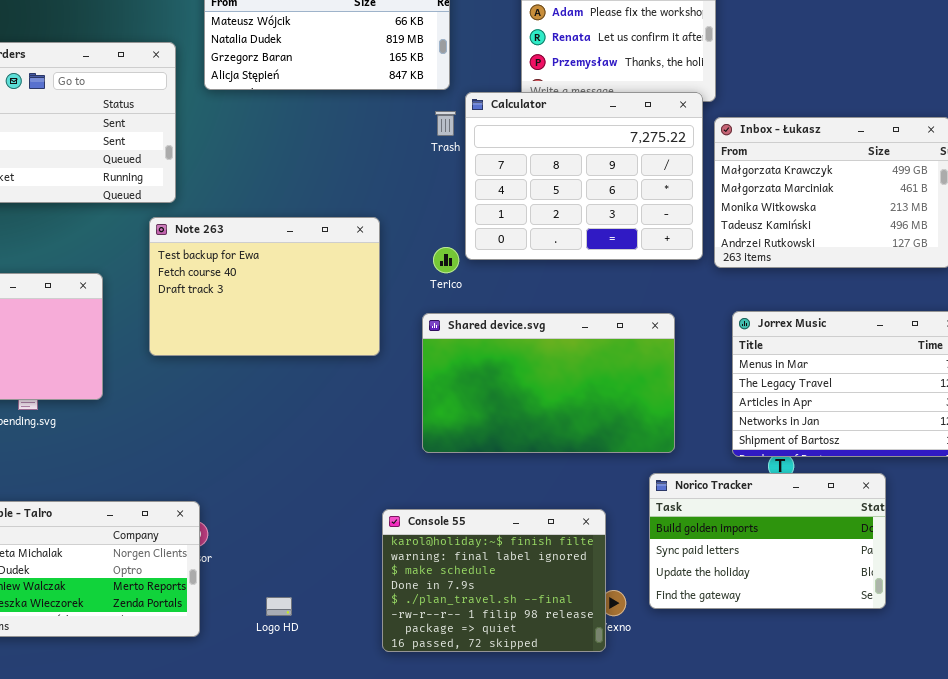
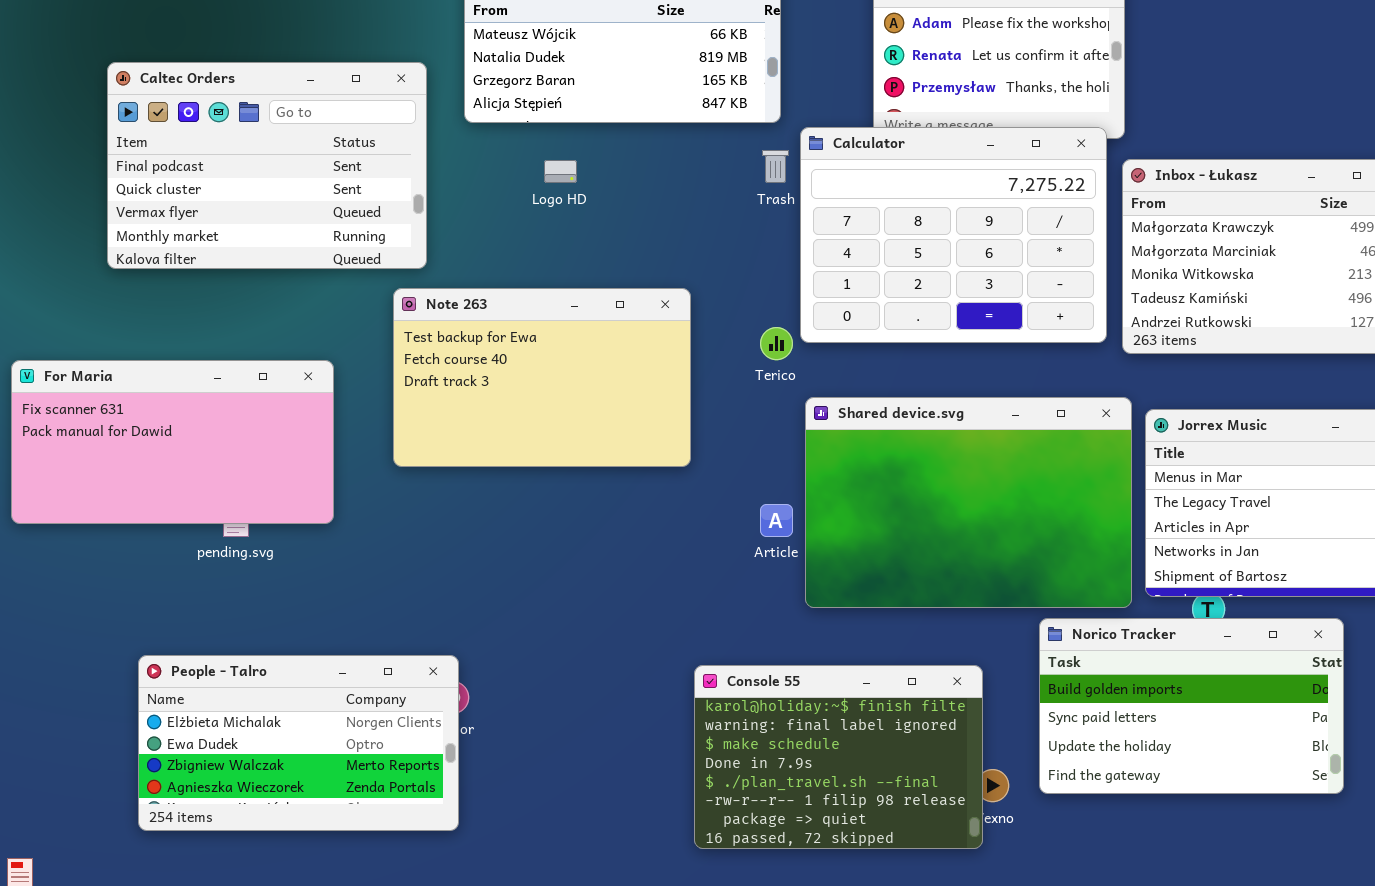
Shared device.svg: [422,313,675,453] -> [805,397,1132,608], moved, resized
Logo HD: [266,597,292,616] -> [544,160,577,183], moved

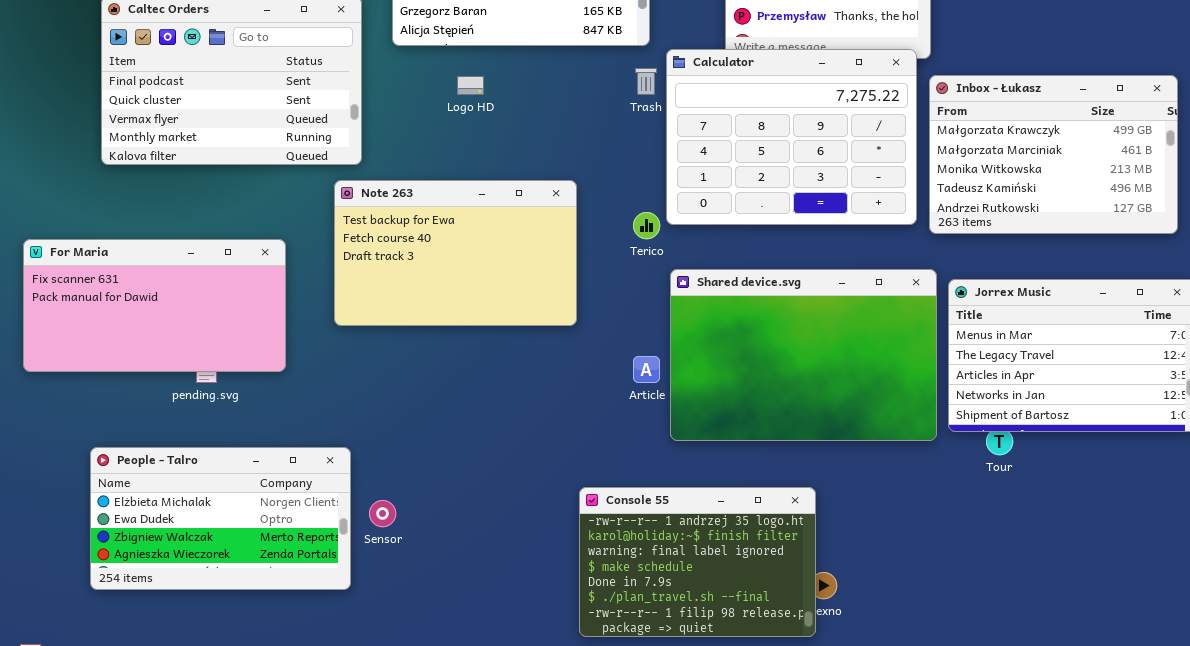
Norico Tracker: [1039,618,1344,794] -> none, closed
People - Talro: [138,655,459,831] -> [90,447,351,590], moved
Console 55: [694,665,983,849] -> [579,487,816,637], scrolled up 1 row

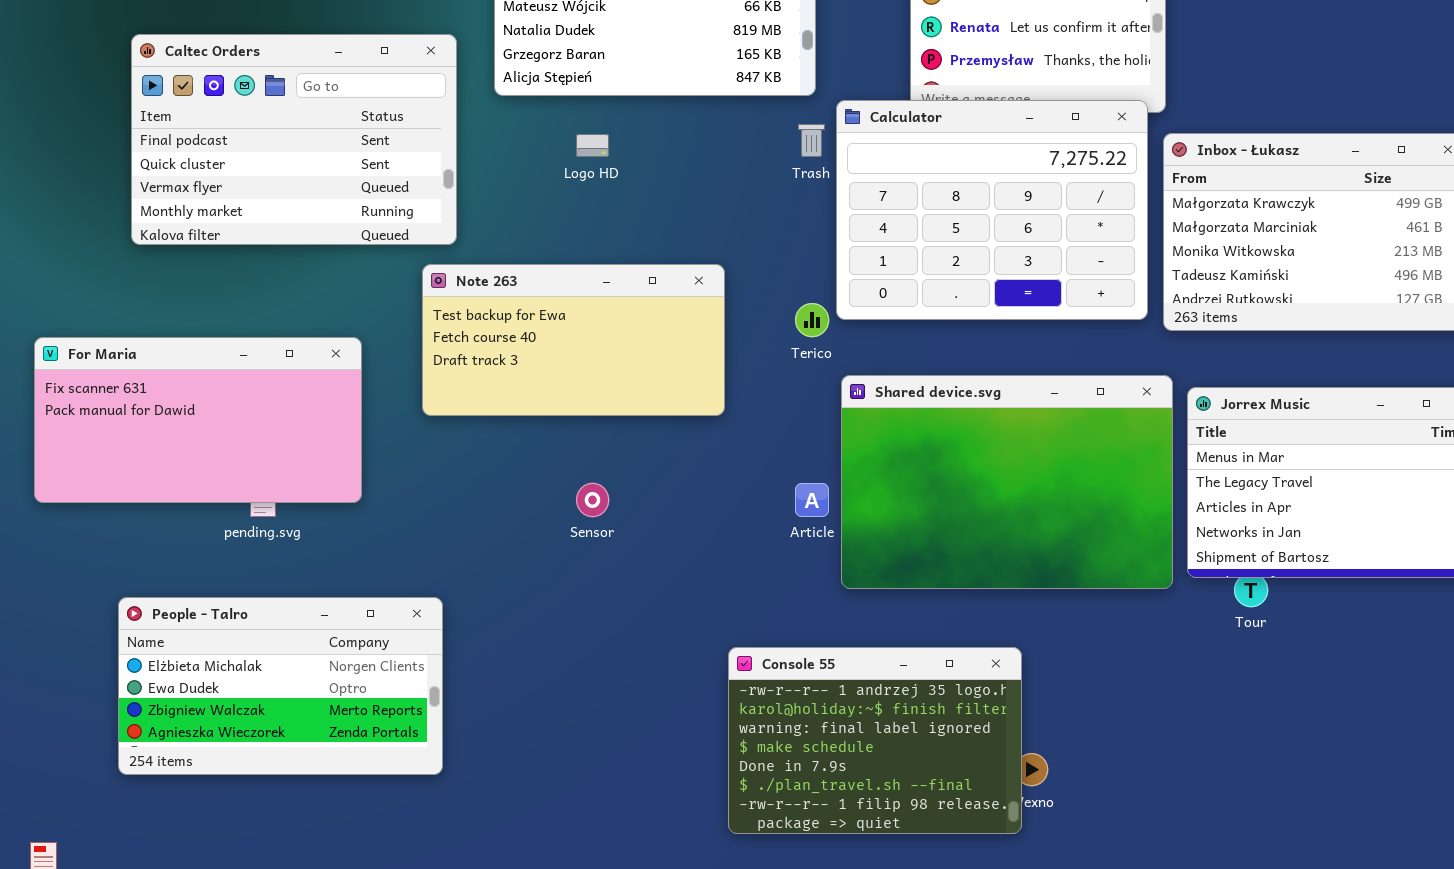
Note 263: [334,180,577,326] -> [422,264,725,416], resized
Sensor: [369,500,396,527] -> [576,483,609,517], moved

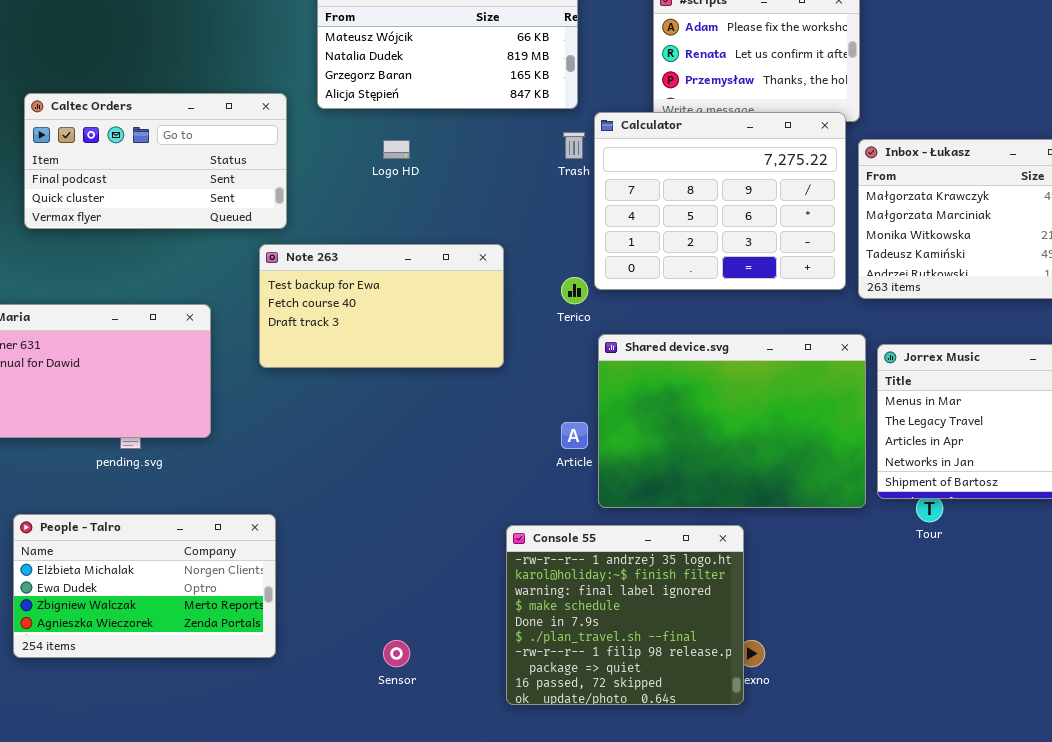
Caltec Orders: [131,34,457,245] -> [24,93,287,229], resized
Sensor: [576,483,609,517] -> [383,640,410,667], moved
Console 55: [728,647,1022,834] -> [506,525,744,705], resized

